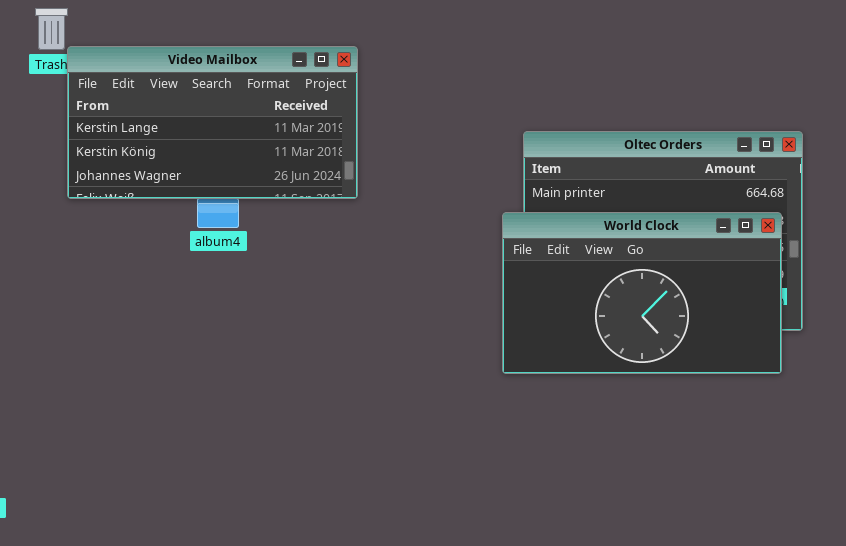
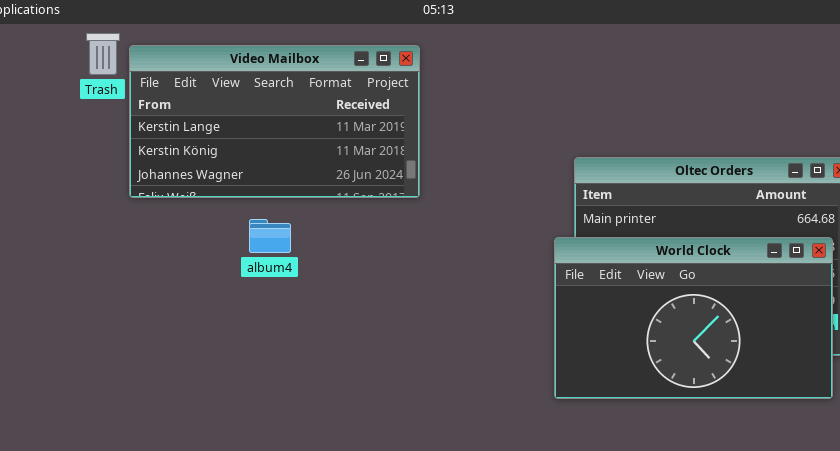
Video Mailbox: [67,46,358,199] -> [129,45,420,198], moved

